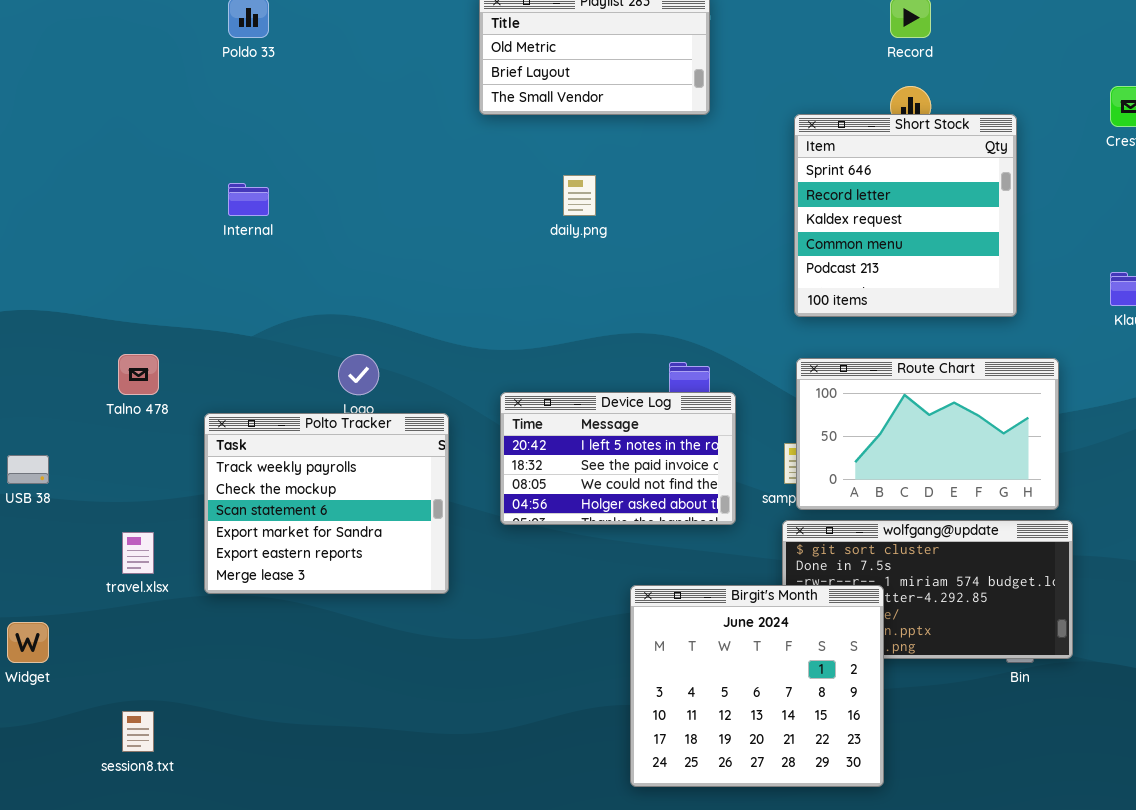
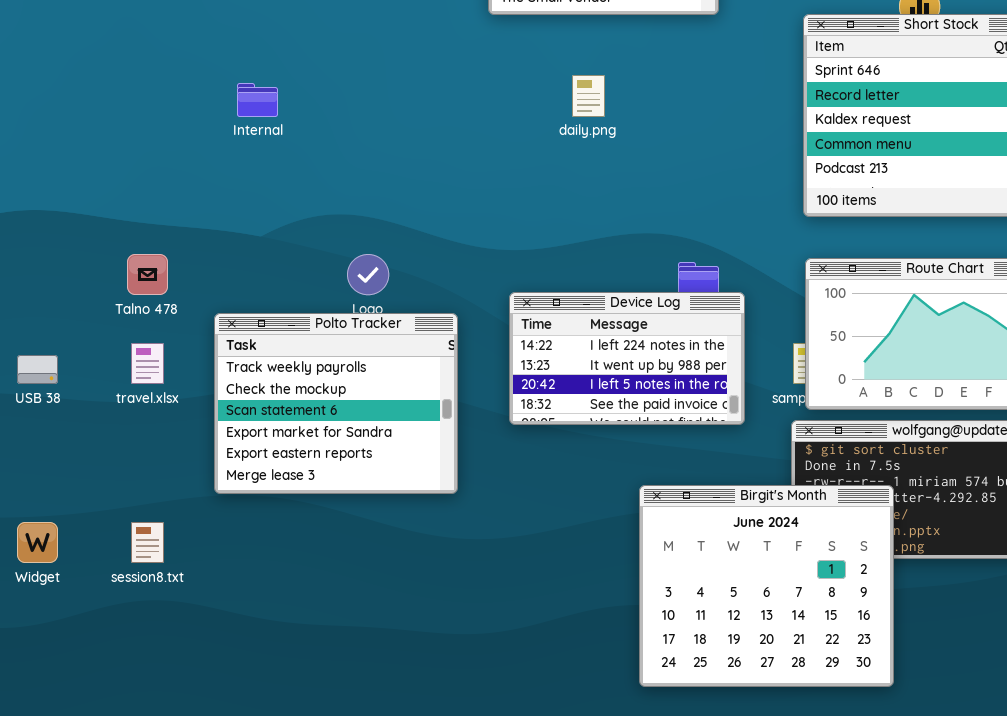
Device Log: [500,392,736,525] -> [509,292,745,425], scrolled up 2 rows
travel.xlsx: [122,532,154,574] -> [131,343,164,384], moved
session8.txt: [122,711,154,752] -> [131,522,164,563], moved

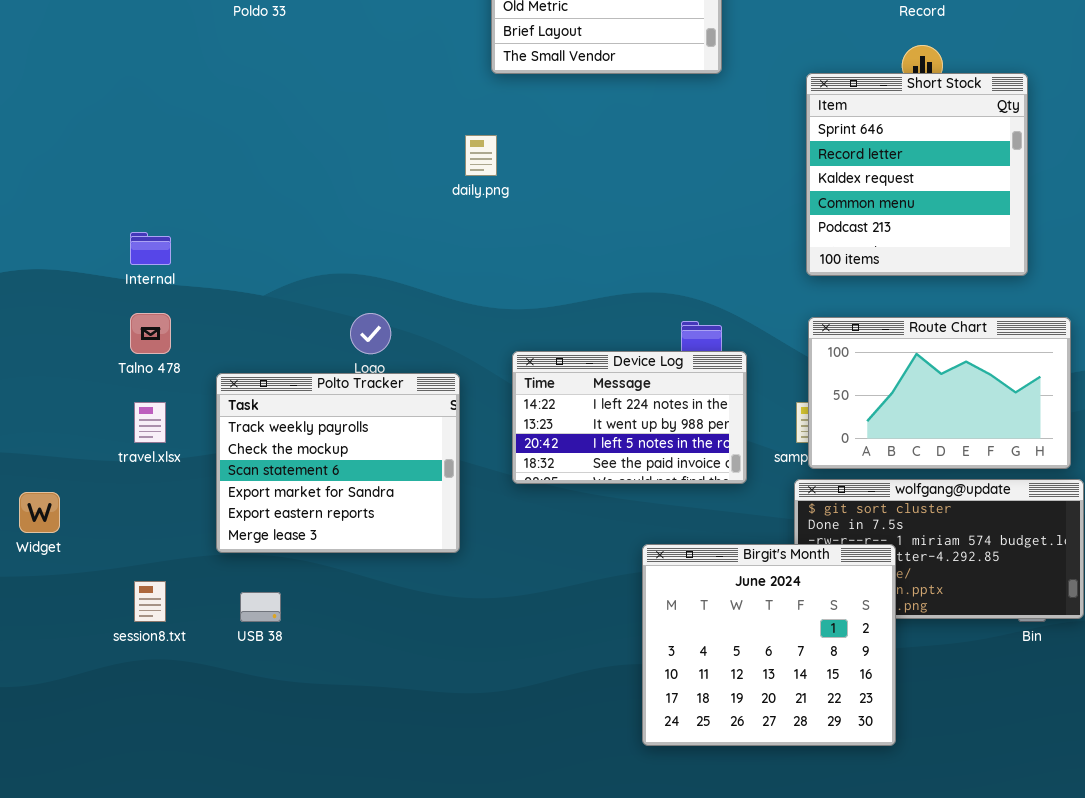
daily.png: [572,75,605,117] -> [465,135,497,176], moved
Internal: [237,83,278,117] -> [130,232,171,265], moved
USB 38: [17,355,58,384] -> [240,592,281,622], moved
Widget: [17,522,58,563] -> [19,492,60,533], moved

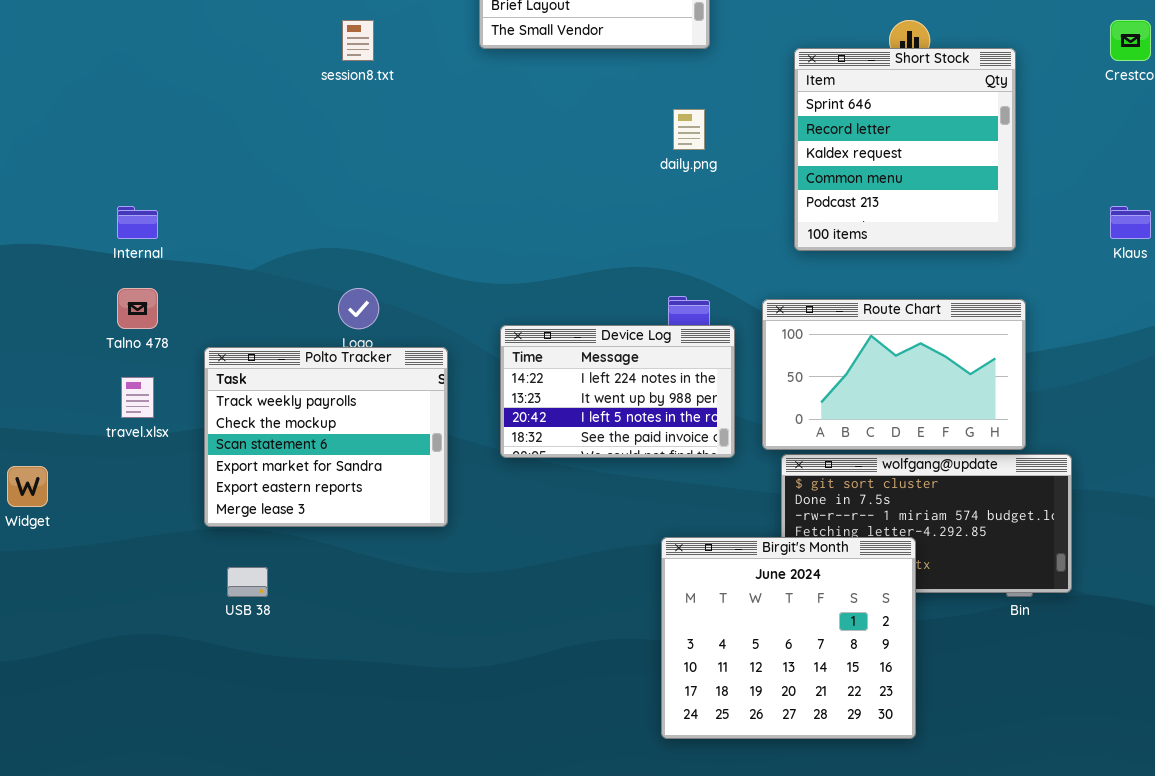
daily.png: [465,135,497,176] -> [673,109,705,150], moved
Route Chart: [808,317,1071,469] -> [762,299,1026,450], moved
Birgit's Month: [642,544,896,746] -> [661,537,916,739], moved
session8.txt: [134,581,166,622] -> [342,20,374,61], moved

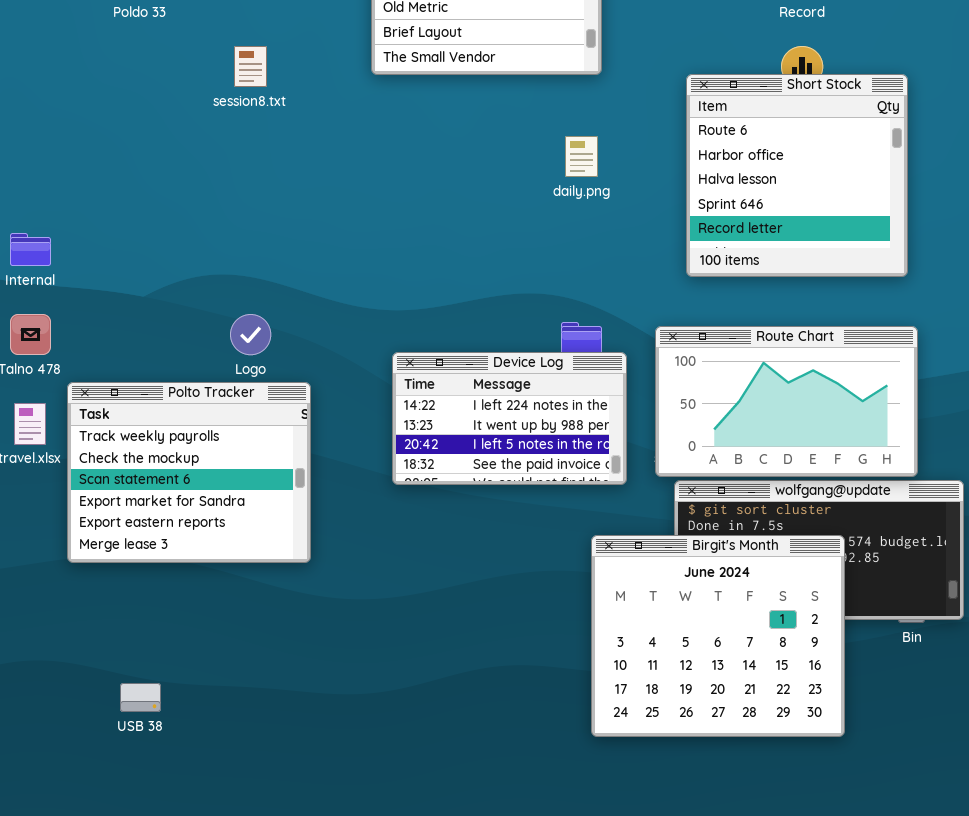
Short Stock: [794,48,1016,251] -> [686,74,908,277], scrolled up 3 rows
Polto Tracker: [204,347,448,527] -> [67,382,311,563], moved
Birgit's Month: [661,537,916,739] -> [591,535,845,737], moved
USB 38: [227,567,268,597] -> [120,683,161,712], moved

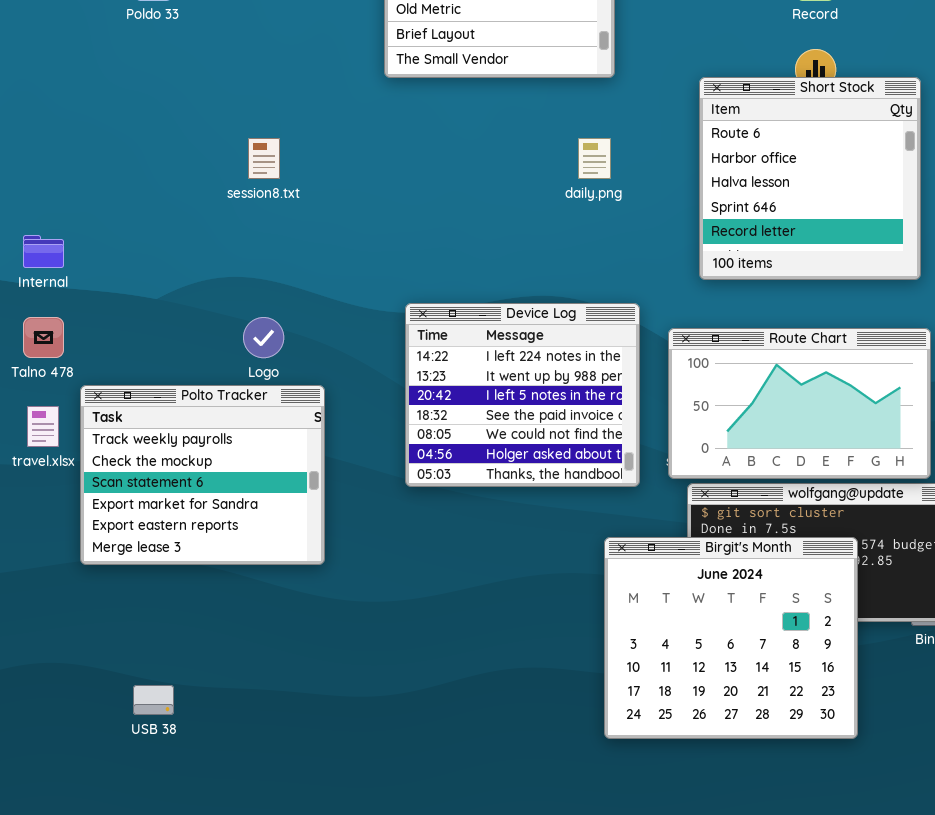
session8.txt: [234,46,267,87] -> [248,138,280,179], moved
Device Log: [392,352,627,485] -> [405,303,640,487], resized

